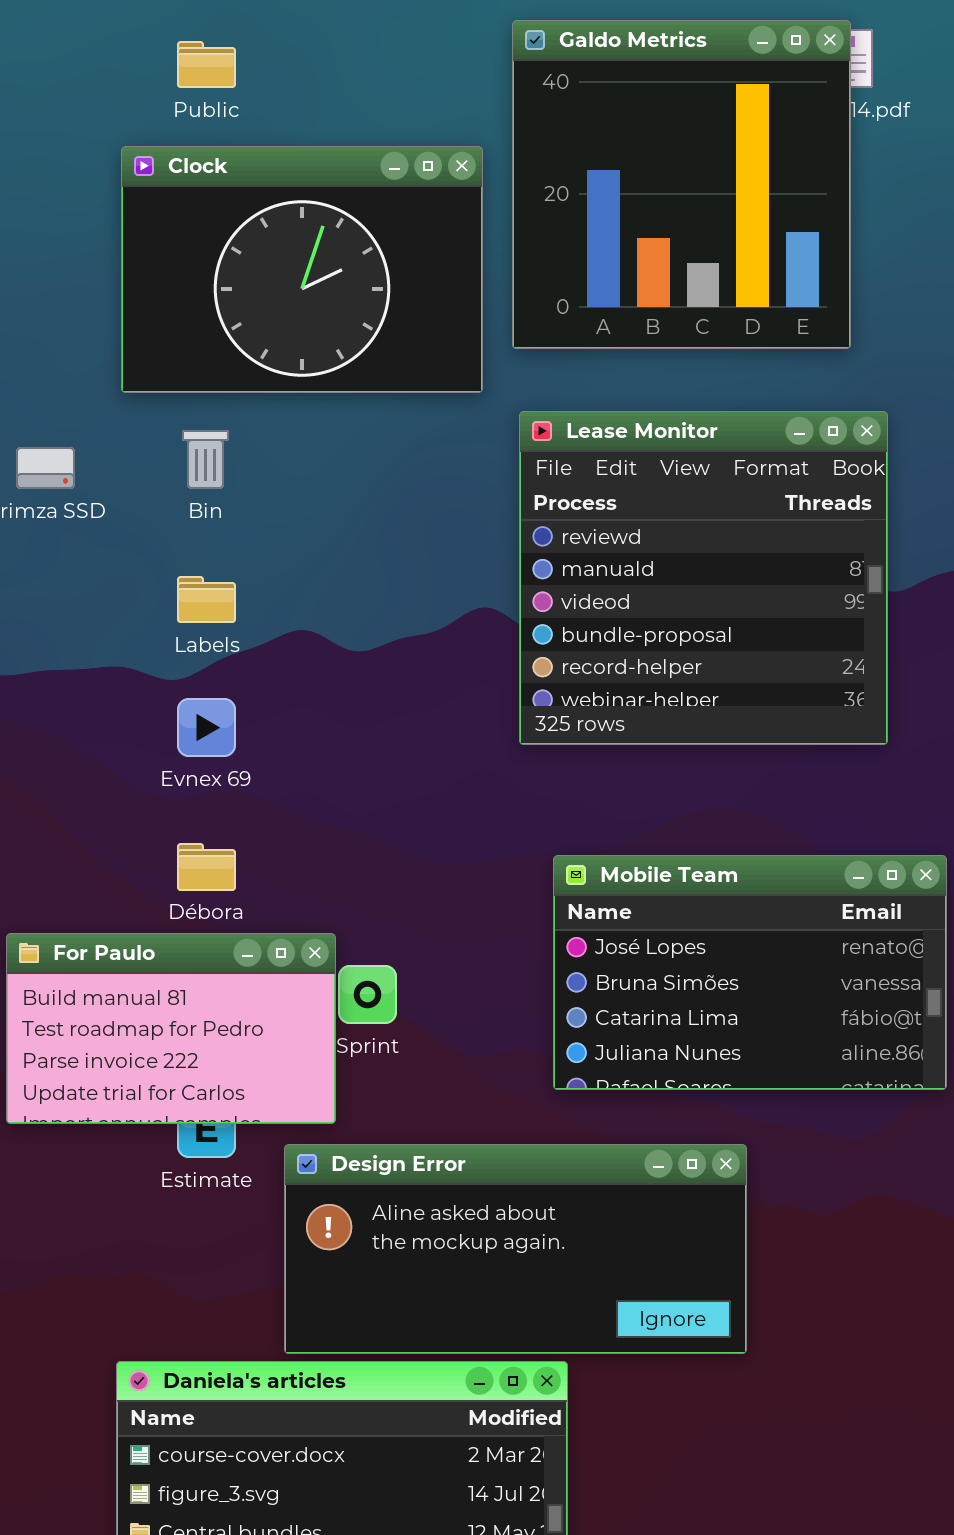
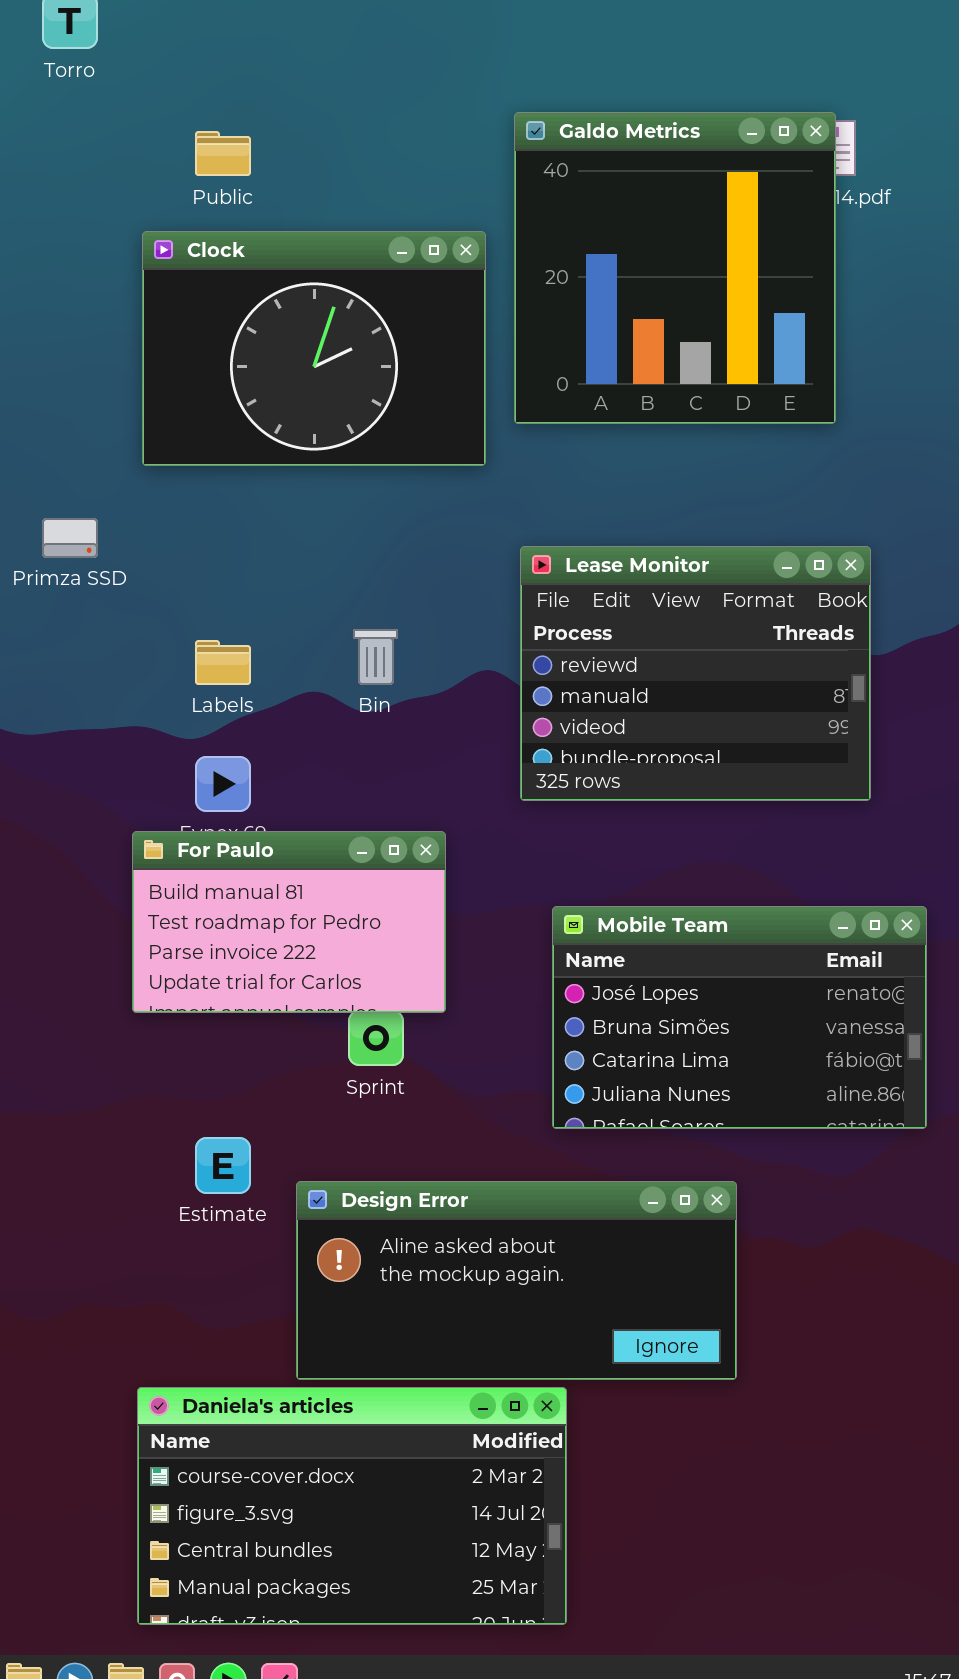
Lease Monitor: [519,411,888,745] -> [520,546,871,801], resized
Bin: [182,430,229,489] -> [353,629,398,685], moved
For Paulo: [6,933,336,1124] -> [132,831,446,1013], moved

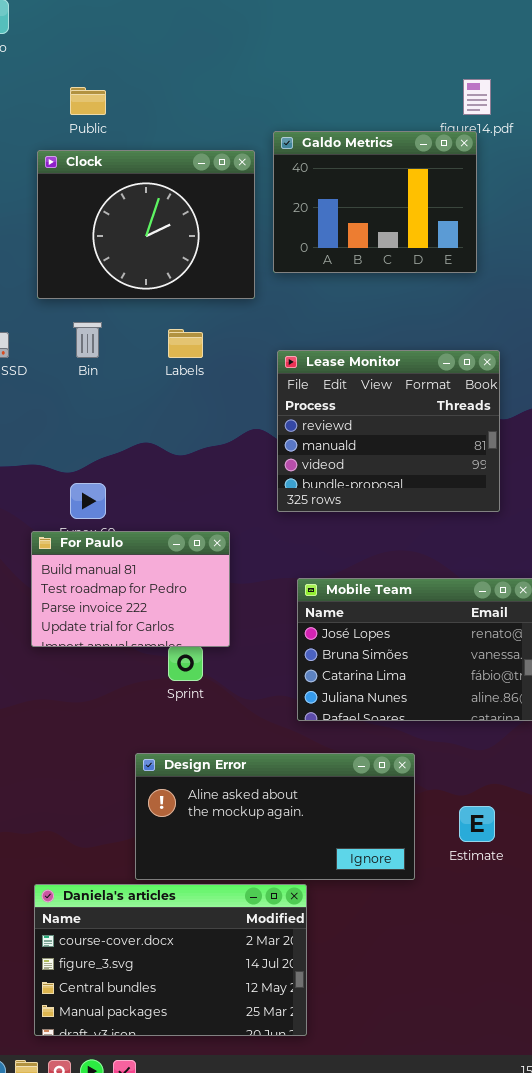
Galdo Metrics: [514,112,836,424] -> [273,131,477,273], resized
Bin: [353,629,398,685] -> [73,322,102,358], moved
Labels: [195,640,251,685] -> [168,329,203,358], moved
Estimate: [195,1137,251,1194] -> [459,806,495,842], moved

